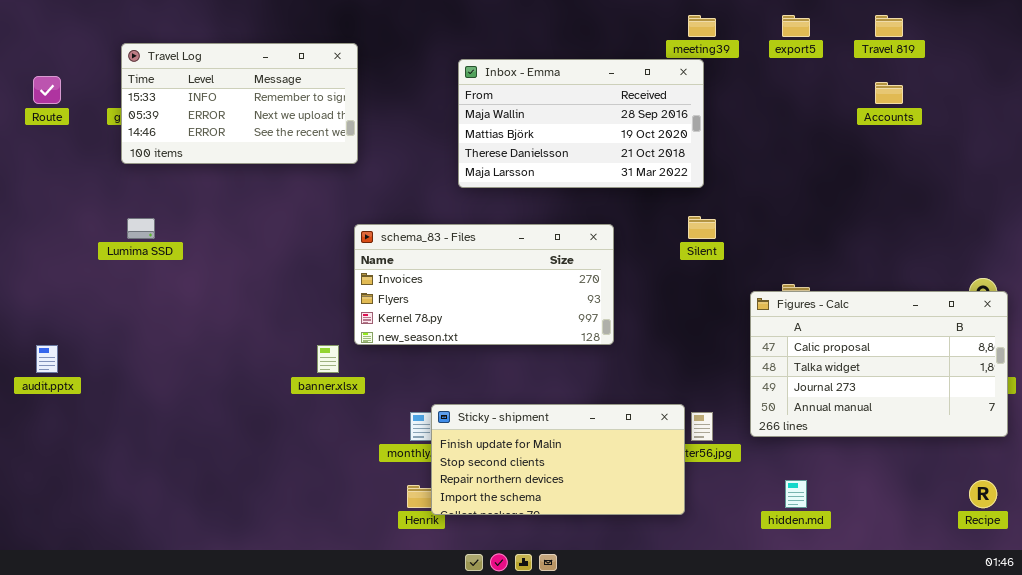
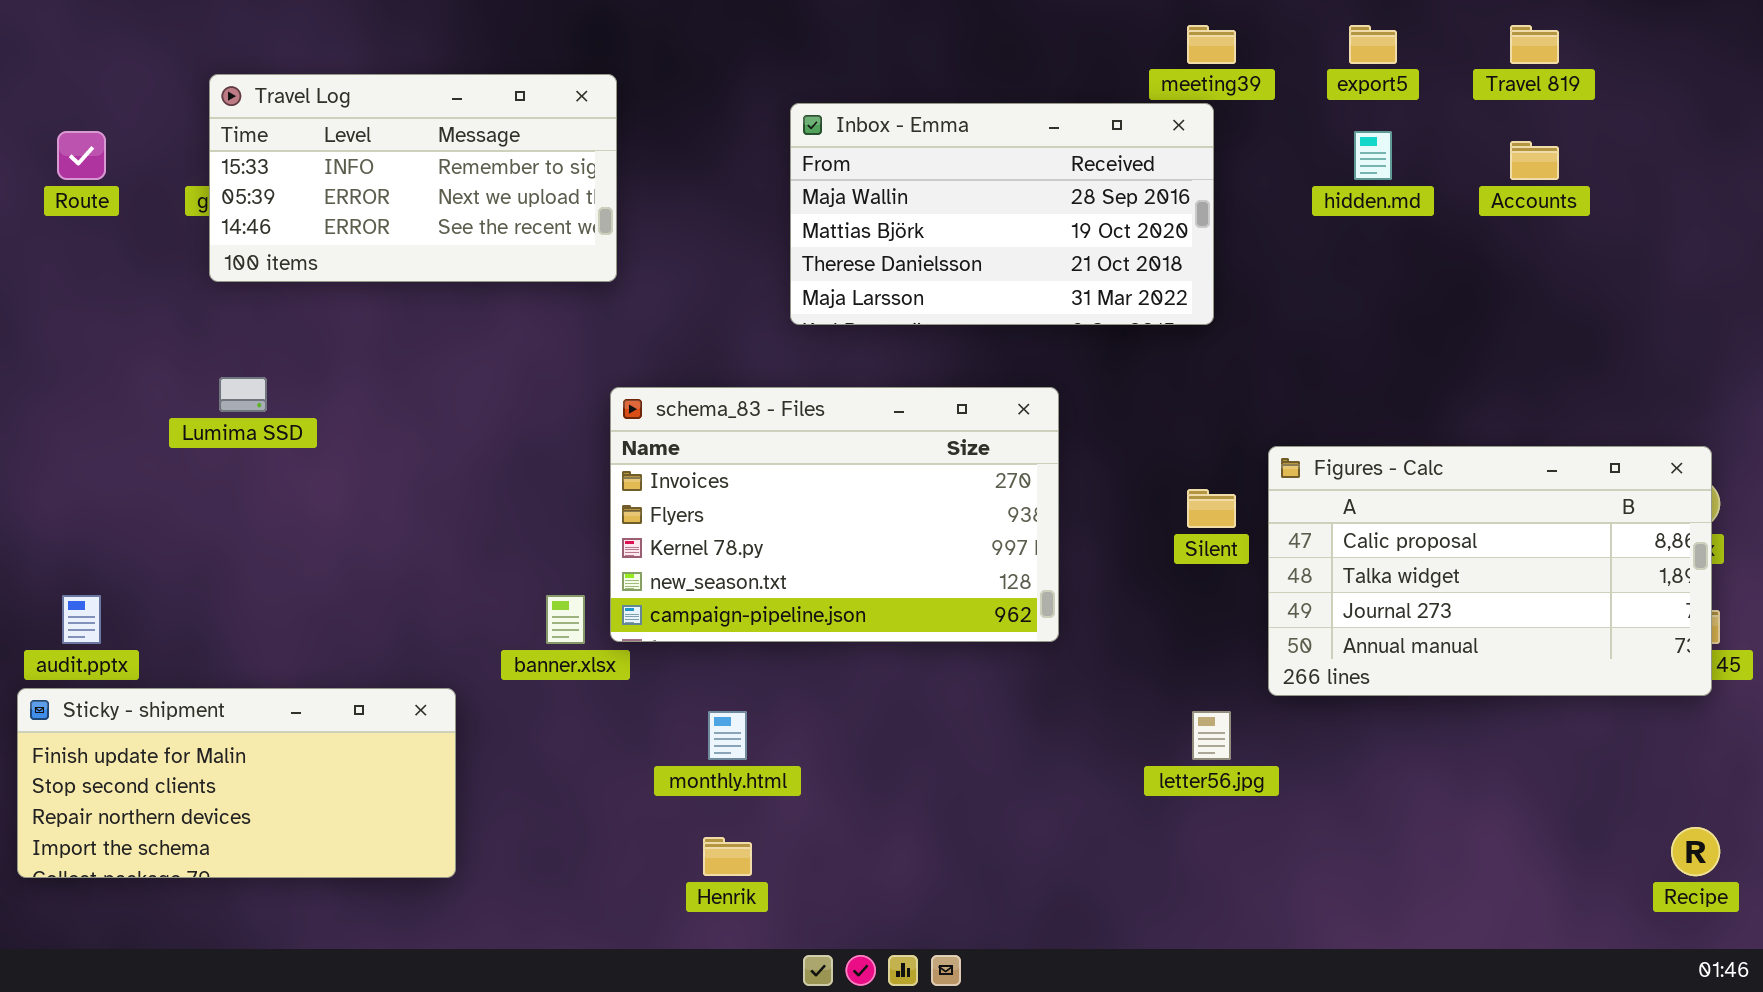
Silent: [688,216,716,239] -> [1187,489,1236,528], moved
schema_83 - Files: [354,224,614,345] -> [610,387,1059,642], resized
Figures - Calc: [750,291,1008,437] -> [1268,446,1712,696], moved
Sticky - shipment: [431,404,685,515] -> [17,688,456,878], moved
hidden.md: [785,480,807,508] -> [1354,131,1392,180], moved

